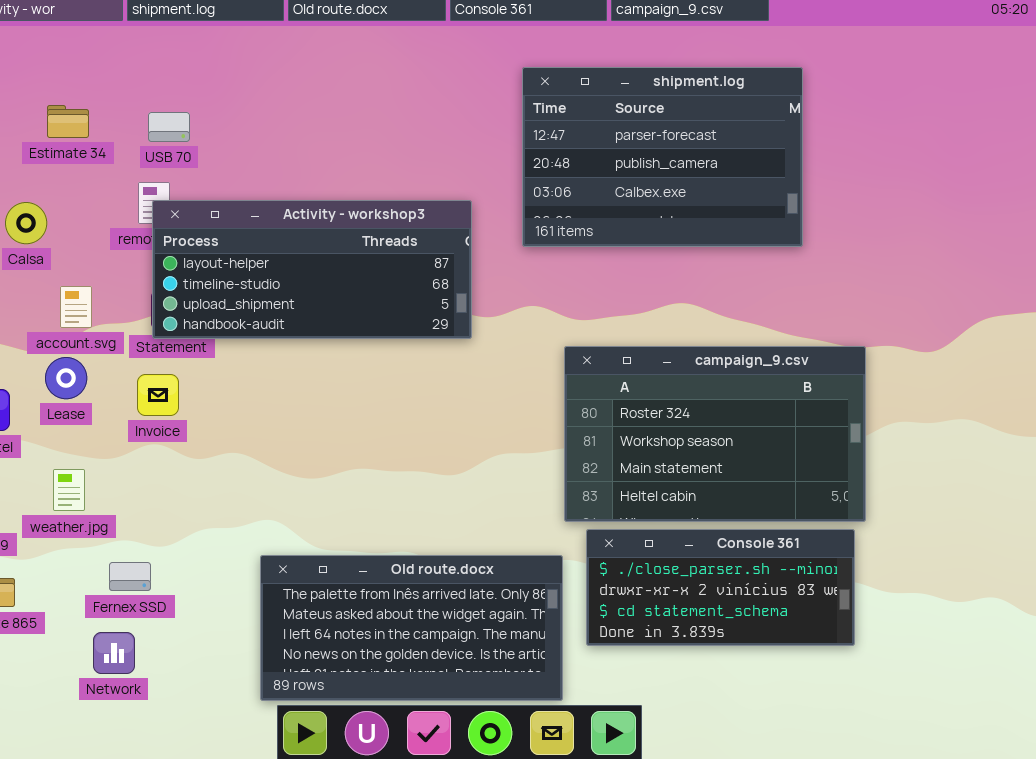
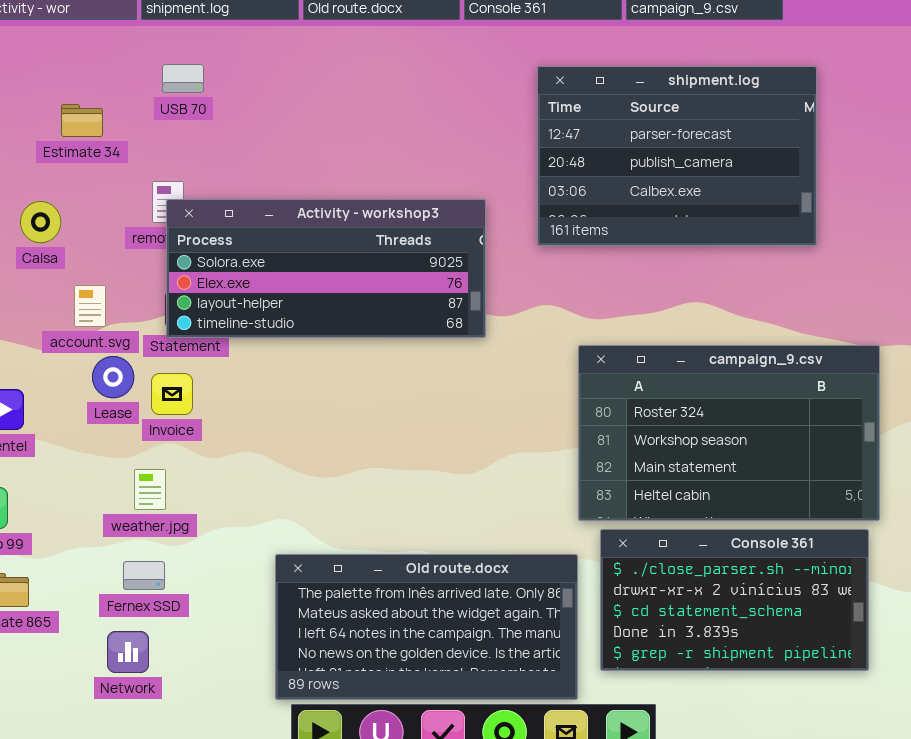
USB 70: [148,112,190,142] -> [162,64,204,93], moved
Activity - workshop3: [152,200,472,339] -> [166,199,486,338], scrolled up 2 rows
Lease: [45,357,87,399] -> [92,356,134,398], moved
weather.jpg: [53,469,85,511] -> [134,469,166,510], moved
Console 361: [586,529,855,646] -> [600,529,869,671], resized

